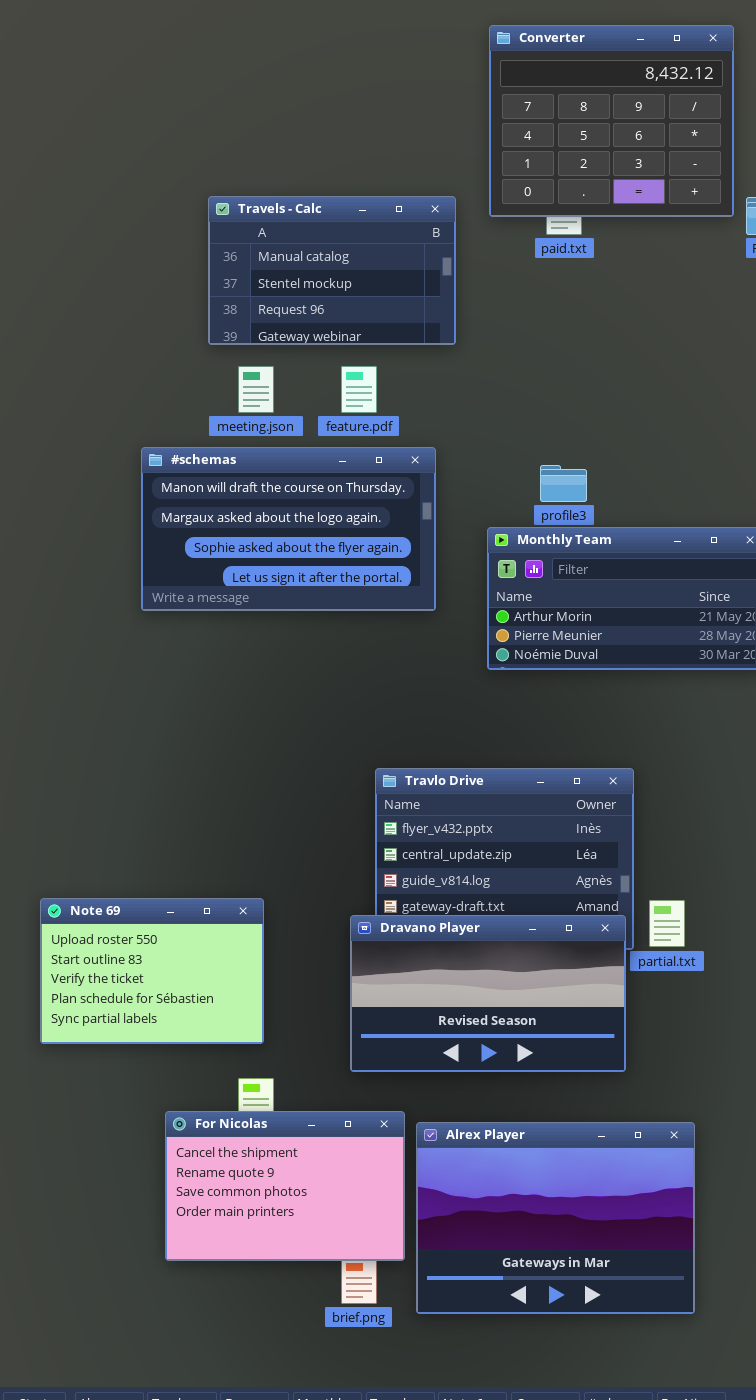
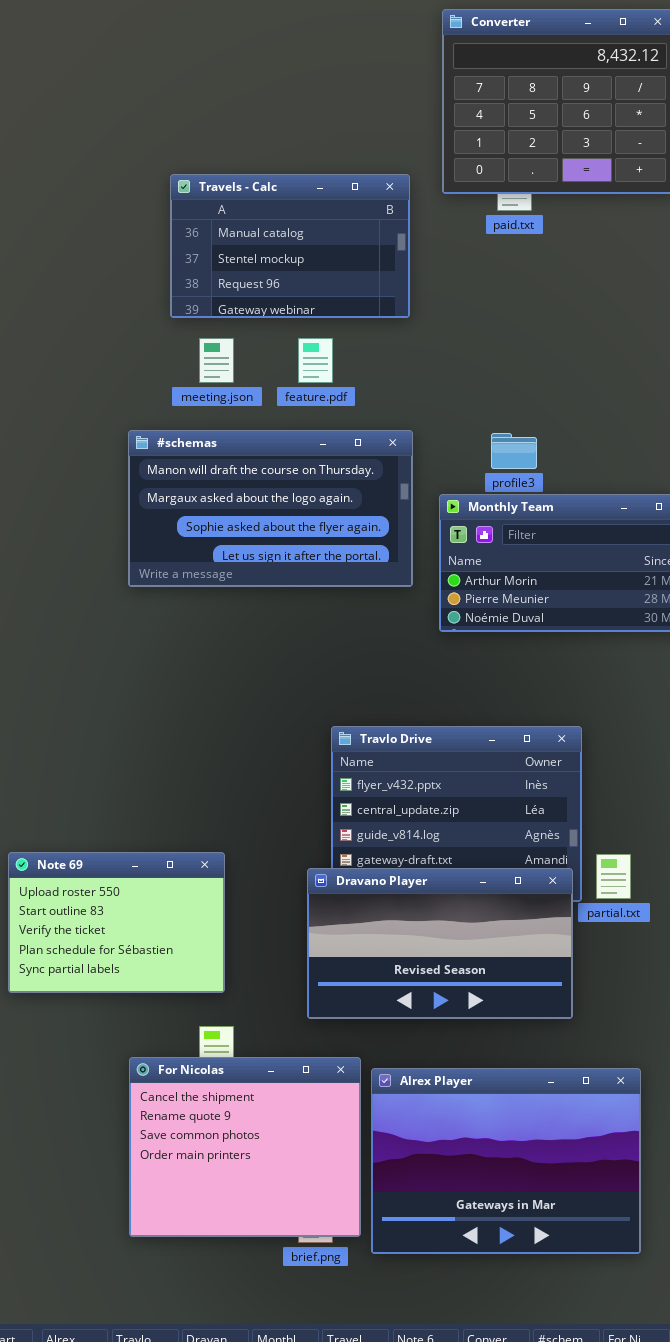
#schemas: [141,447,436,611] -> [128,430,413,587], moved
For Nicolas: [165,1111,405,1261] -> [129,1057,361,1237], resized

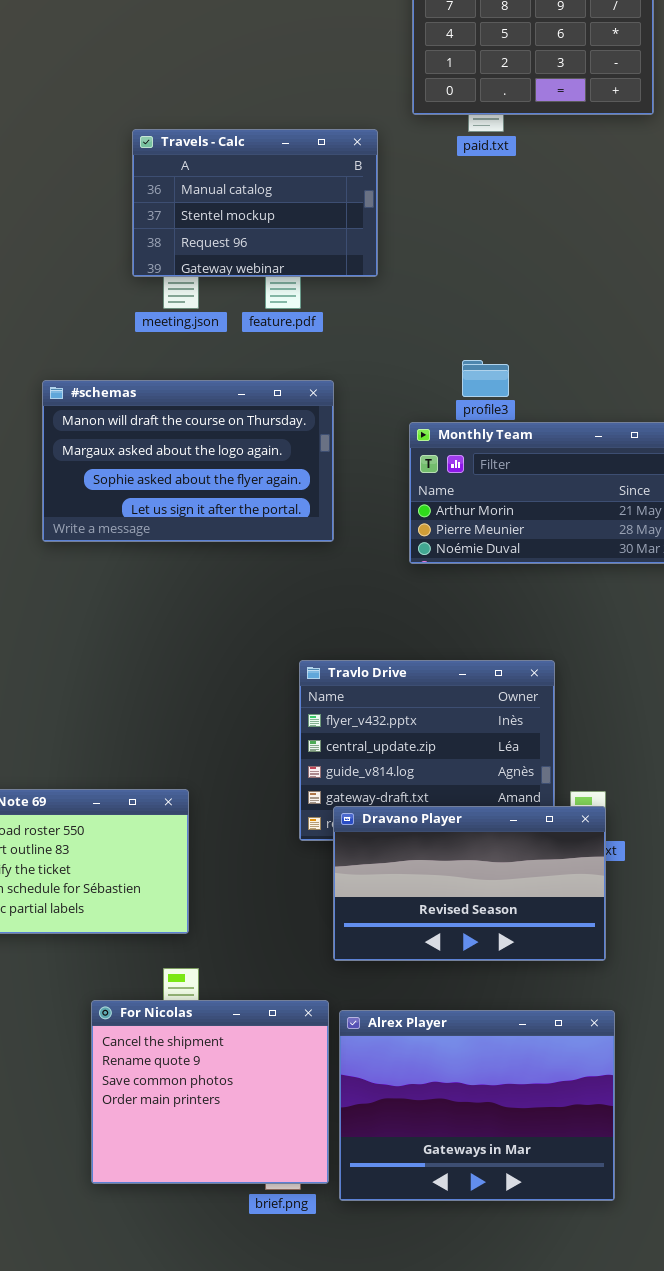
Travels - Calc: [170,174,410,318] -> [132,129,378,277], moved
#schemas: [128,430,413,587] -> [42,380,334,542], moved
Dravano Player: [307,868,573,1019] -> [333,806,606,961], moved

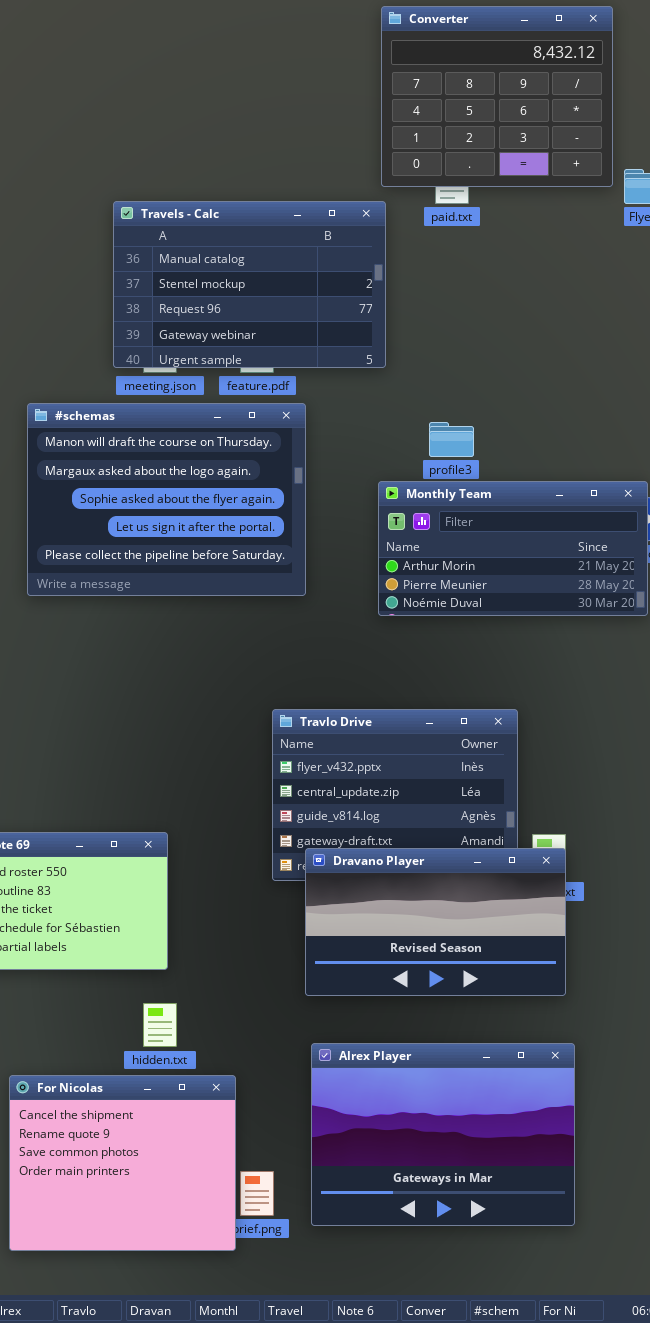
Travels - Calc: [132,129,378,277] -> [113,201,386,368], resized
#schemas: [42,380,334,542] -> [27,403,306,596], resized
For Nicolas: [91,1000,329,1184] -> [9,1075,236,1251], moved

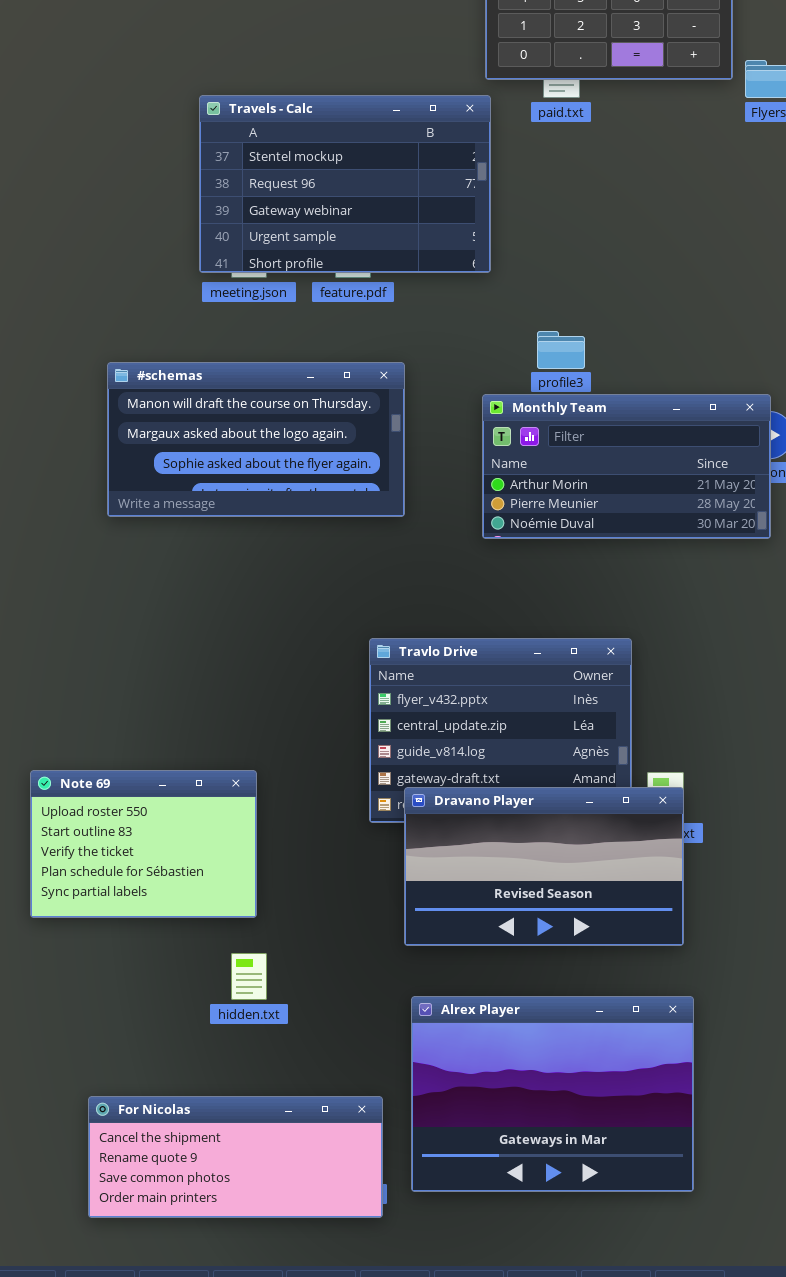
Travels - Calc: [113,201,386,368] -> [199,95,491,273], scrolled down 1 row
#schemas: [27,403,306,596] -> [107,362,405,517], resized
For Nicolas: [9,1075,236,1251] -> [88,1096,383,1218], resized

